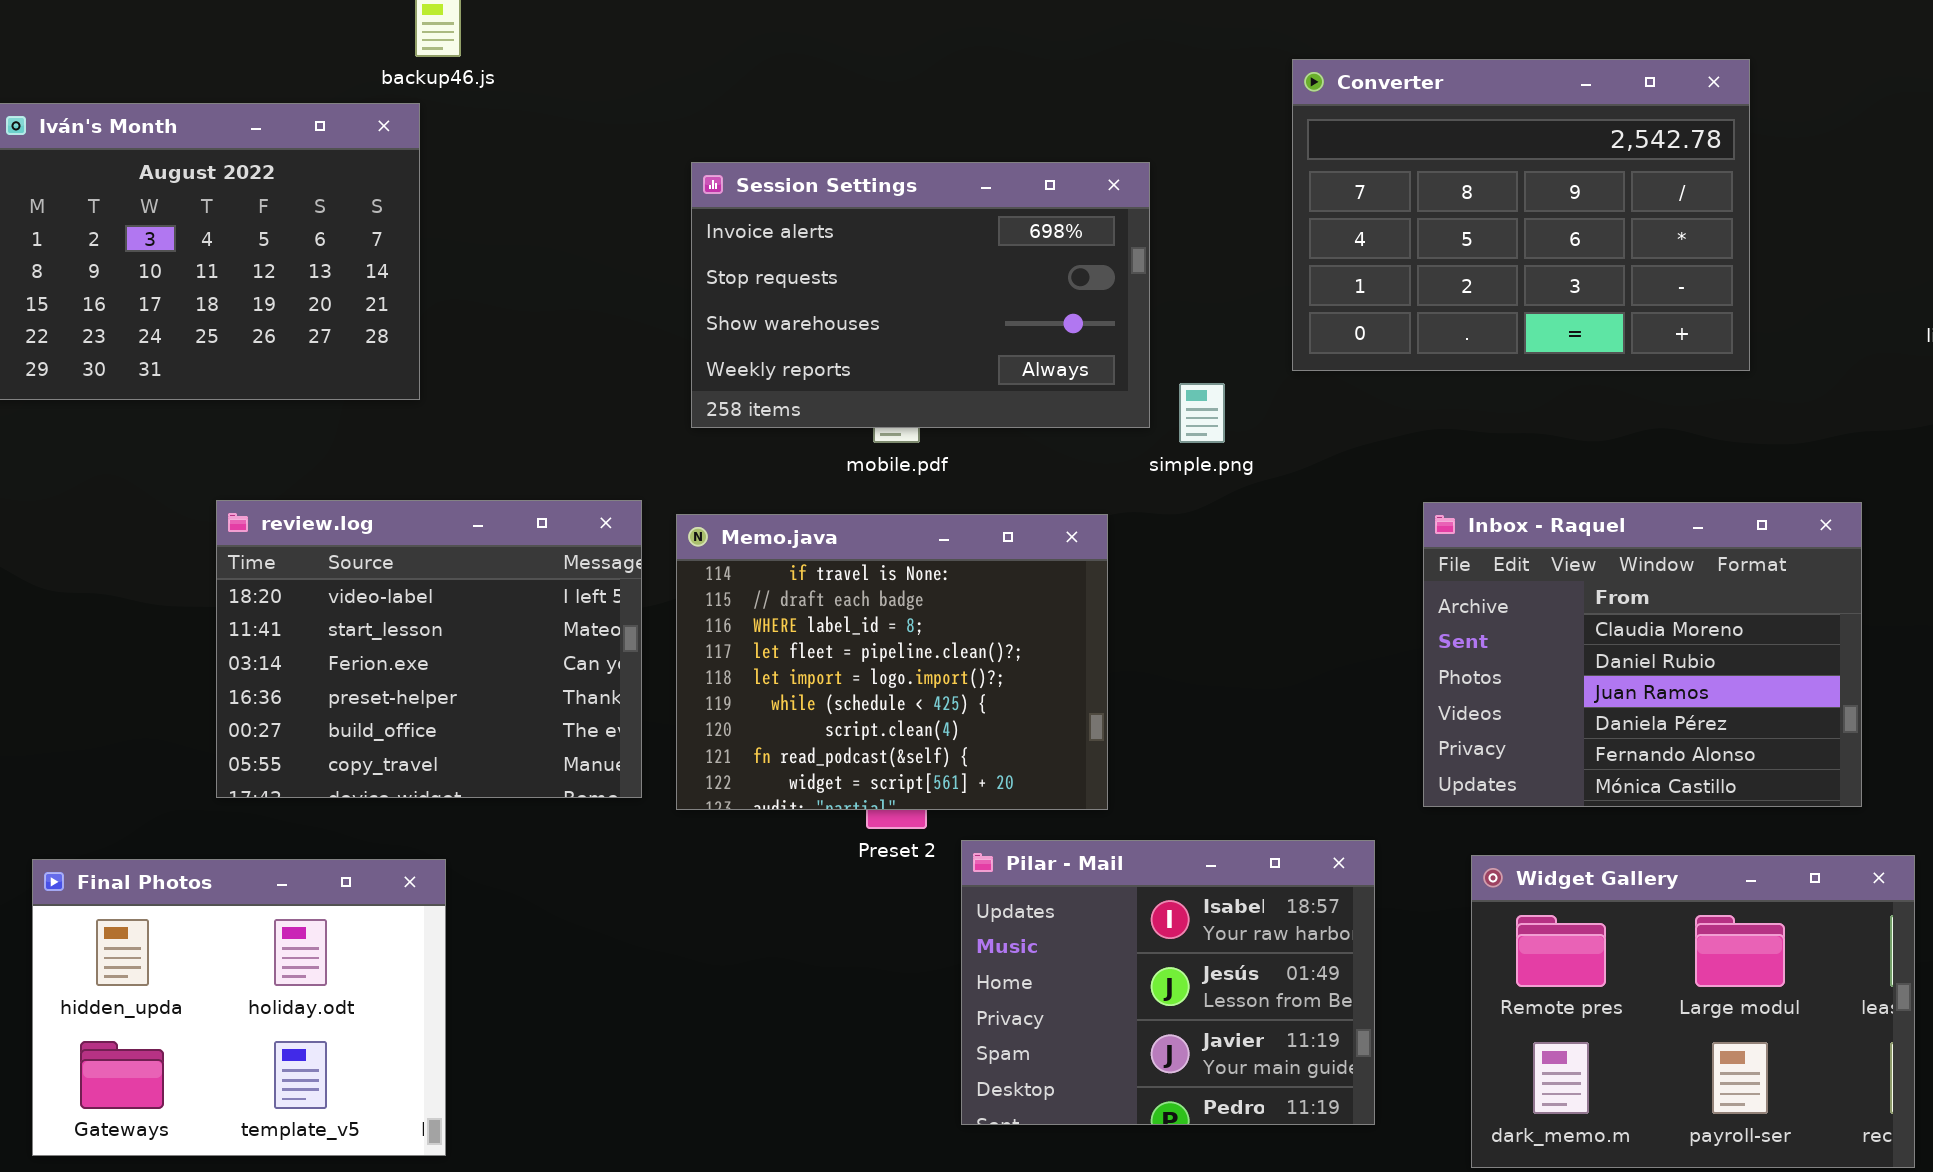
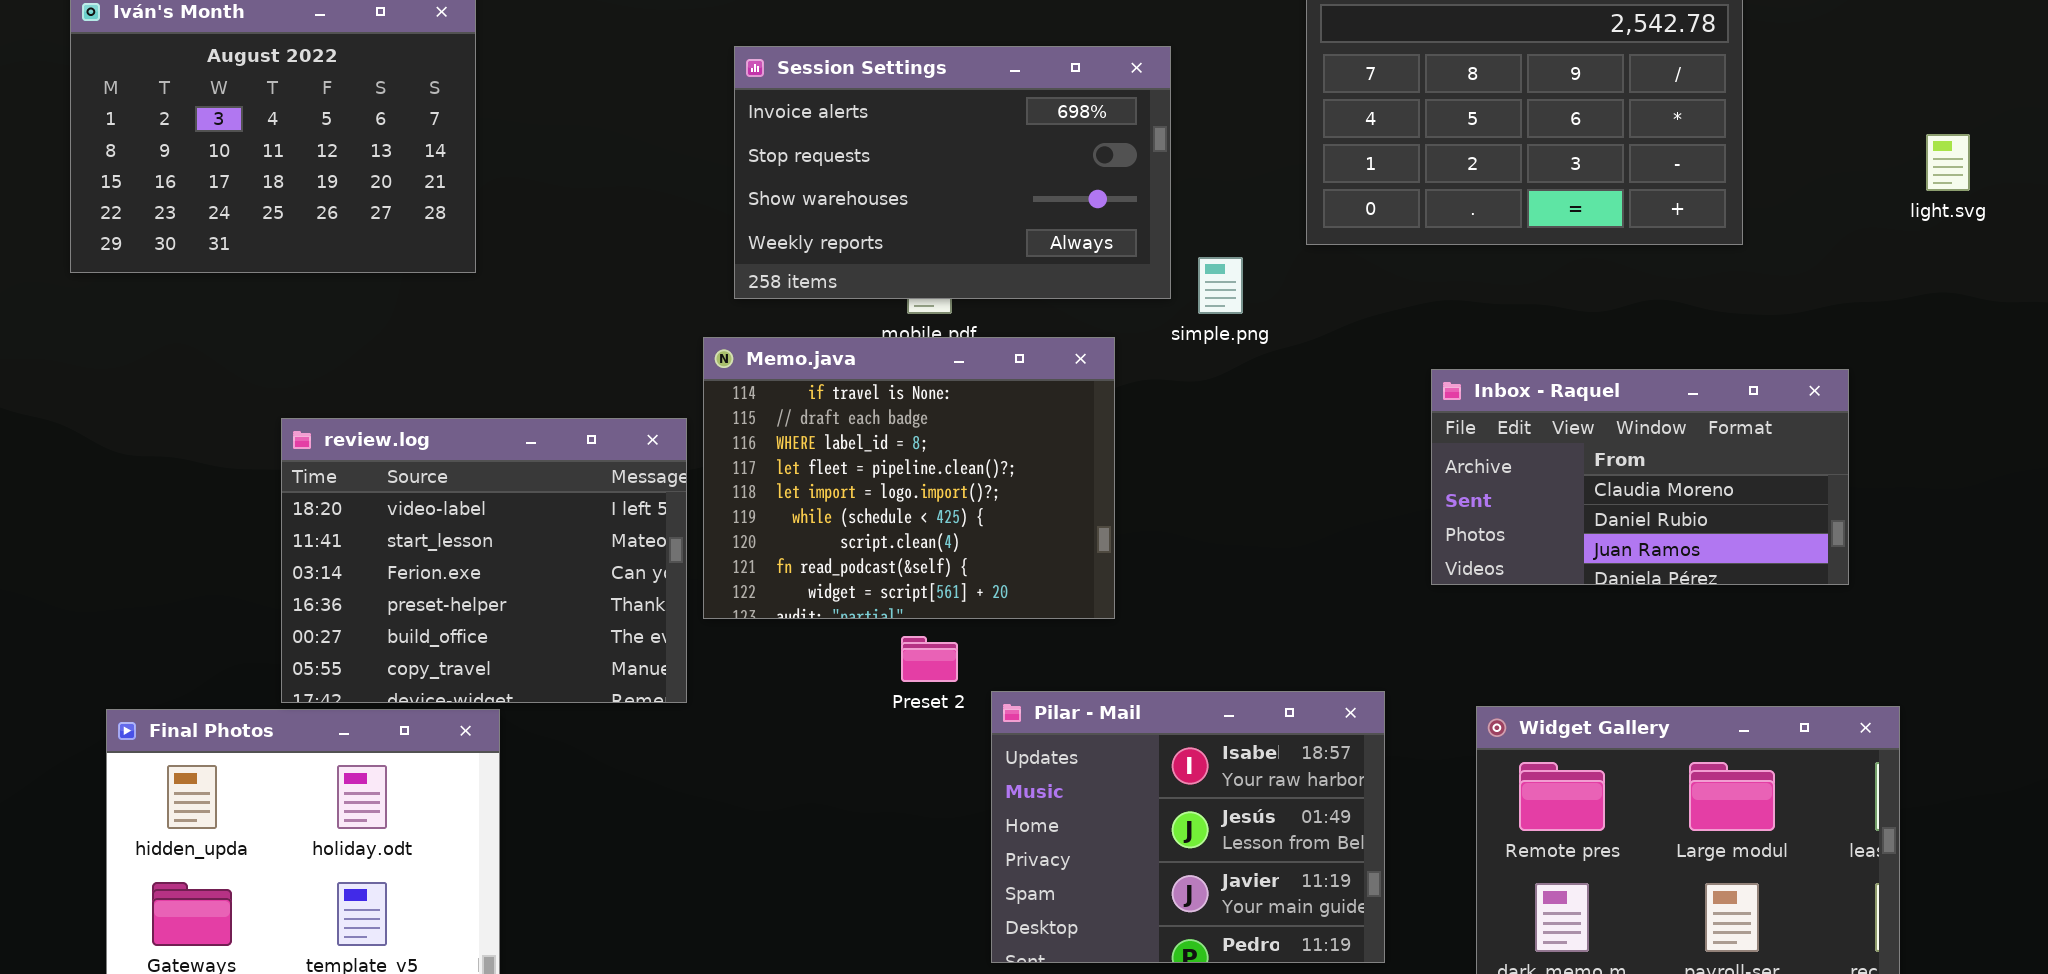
review.log: [216,500,642,798] -> [281,418,687,703], moved
Inbox - Raquel: [1423,502,1862,807] -> [1431,369,1849,585], resized
Memo.java: [676,514,1108,810] -> [703,337,1115,619], moved

